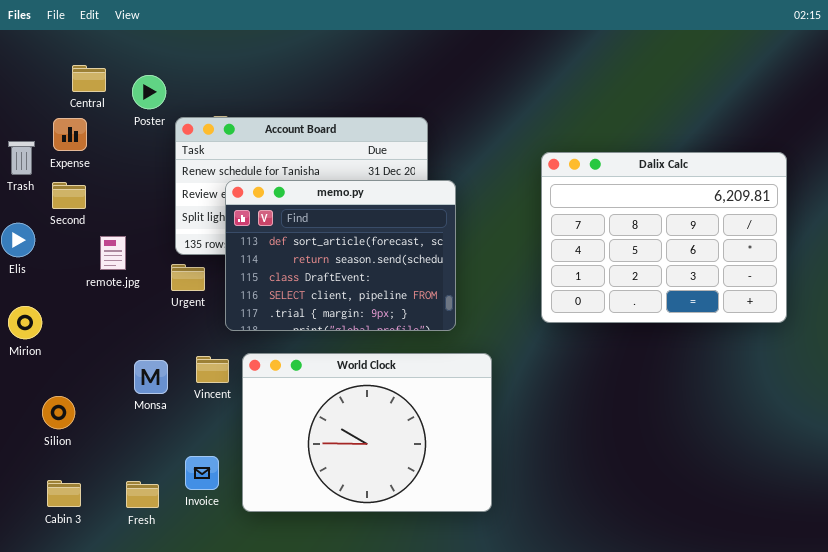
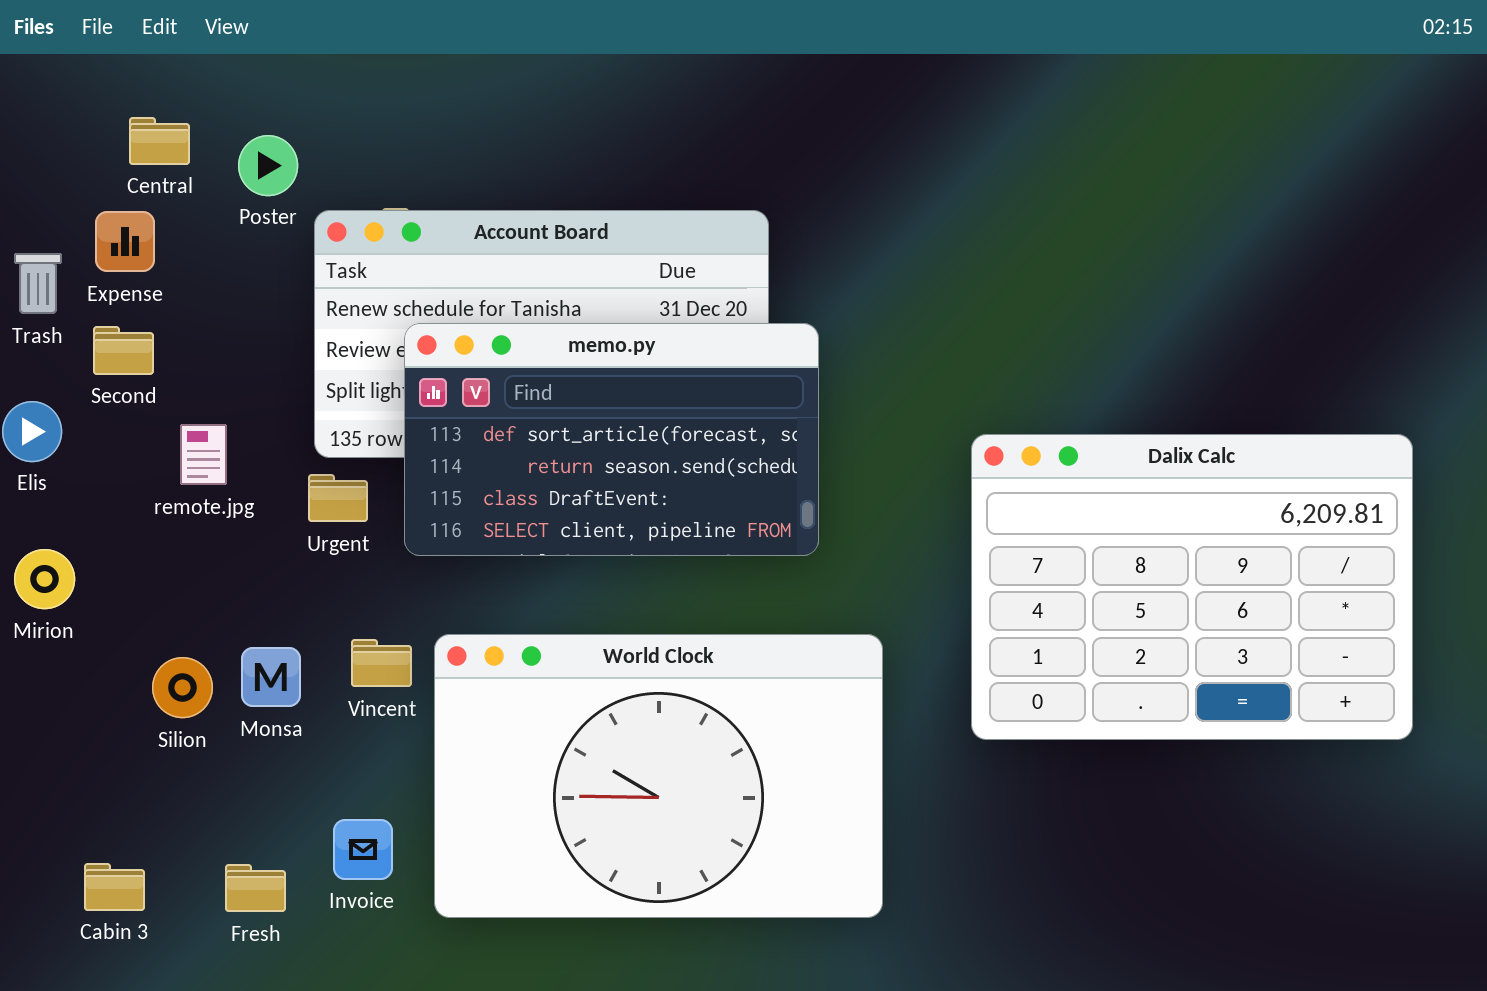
Dalix Calc: [541,152,787,323] -> [971,434,1413,740], moved
memo.py: [225,180,456,331] -> [404,323,819,556], resized
Silion: [42,396,75,429] -> [152,657,213,718], moved

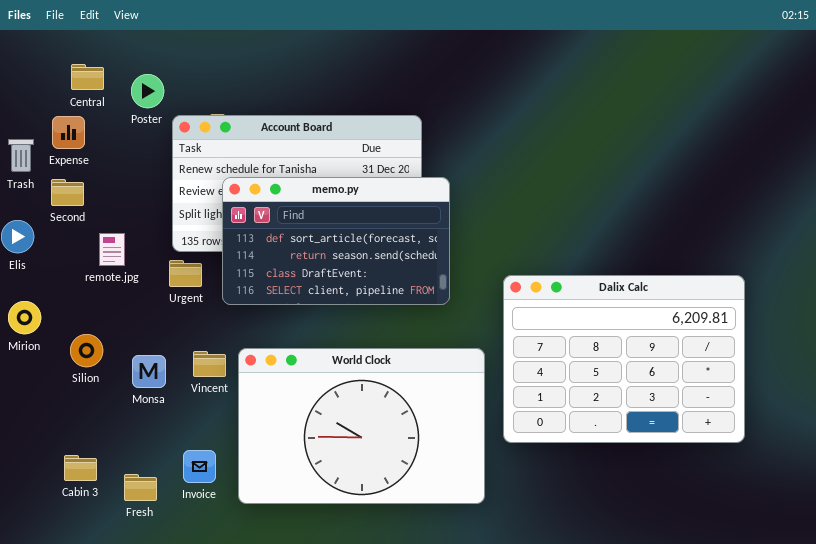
Dalix Calc: [971,434,1413,740] -> [503,275,745,443], moved
Silion: [152,657,213,718] -> [70,334,103,367], moved
Cabin 3: [84,863,145,911] -> [64,455,97,481], moved

